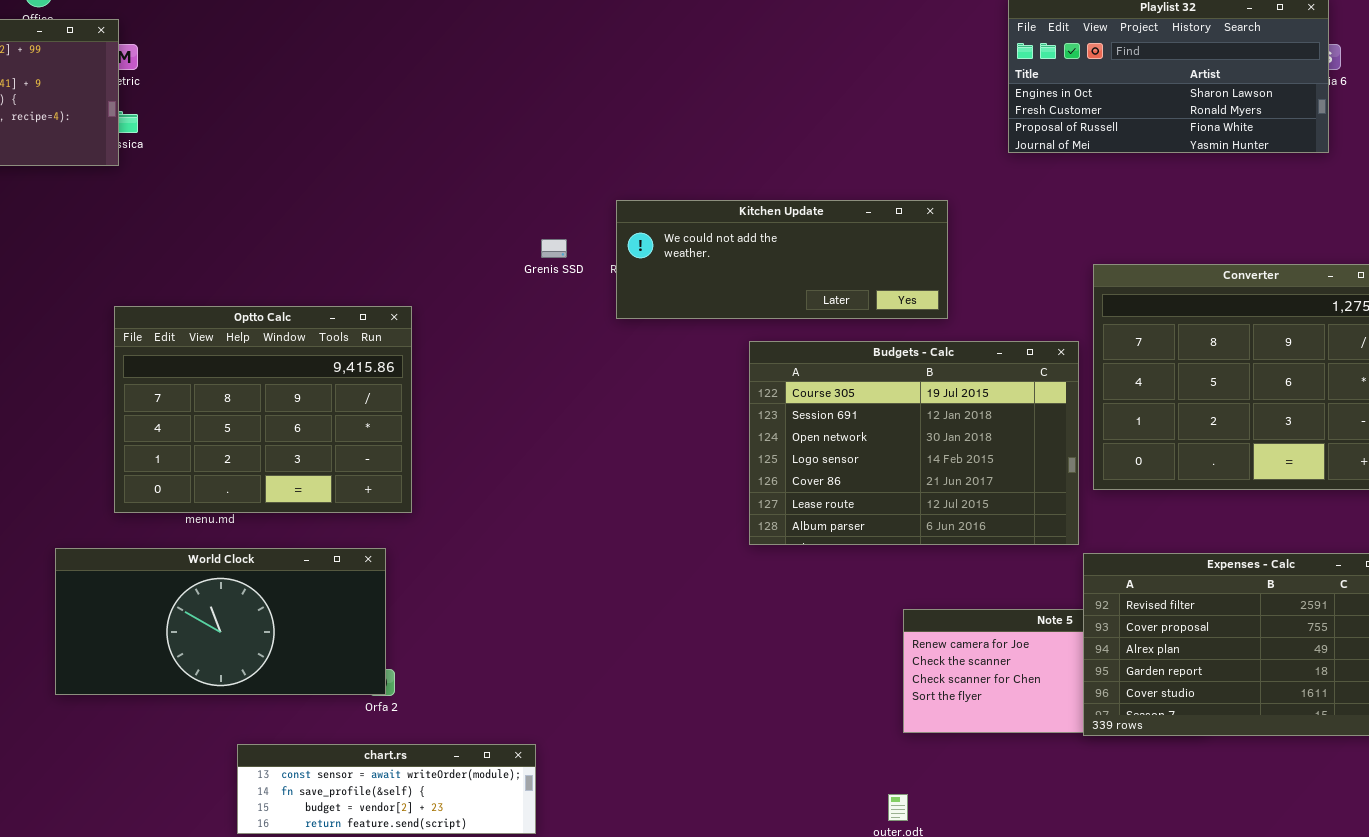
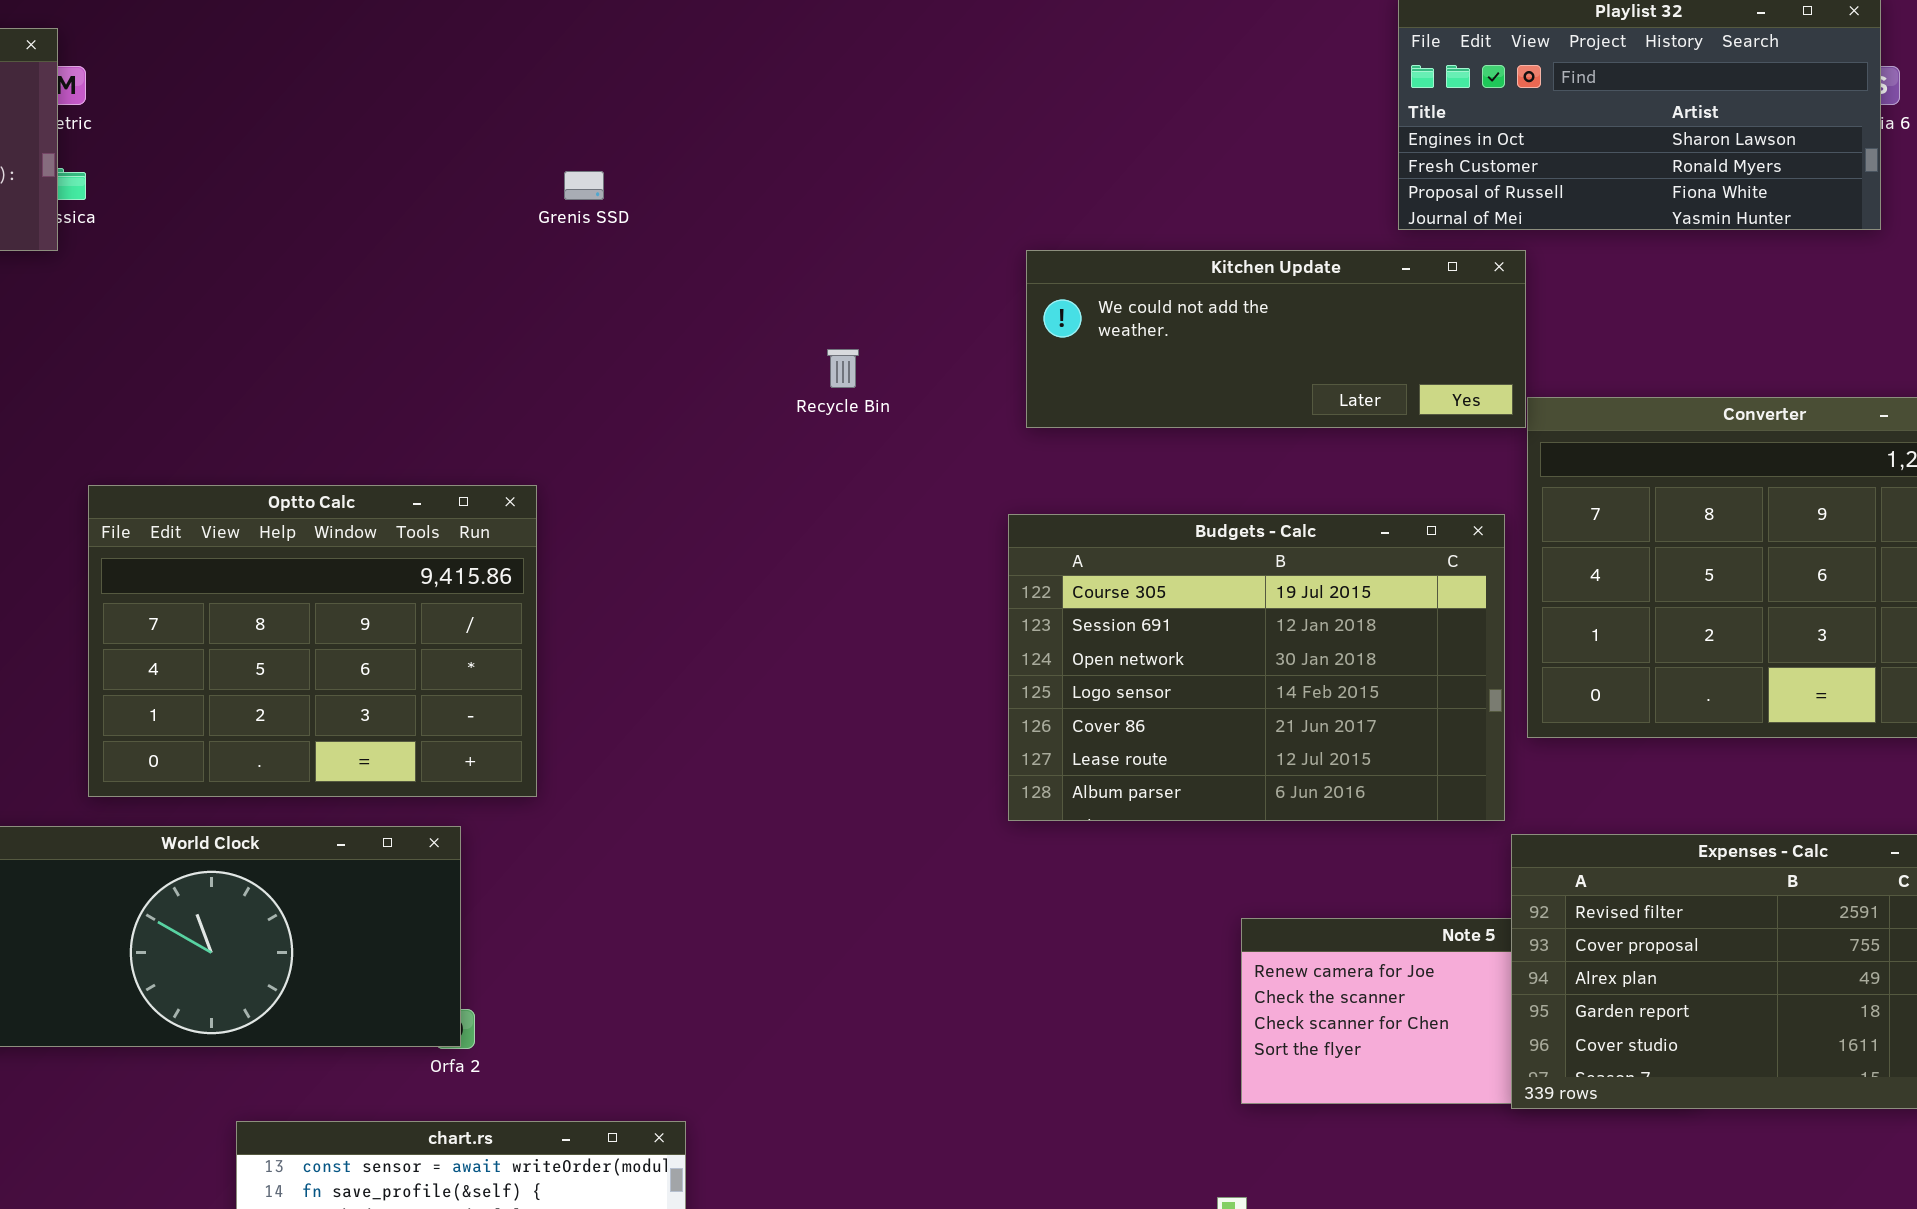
Kitchen Update: [616,200,948,319] -> [1026,250,1526,428], moved
Grenis SSD: [541,239,567,258] -> [564,171,604,200], moved
Optto Calc: [114,306,412,513] -> [88,485,537,797], moved

